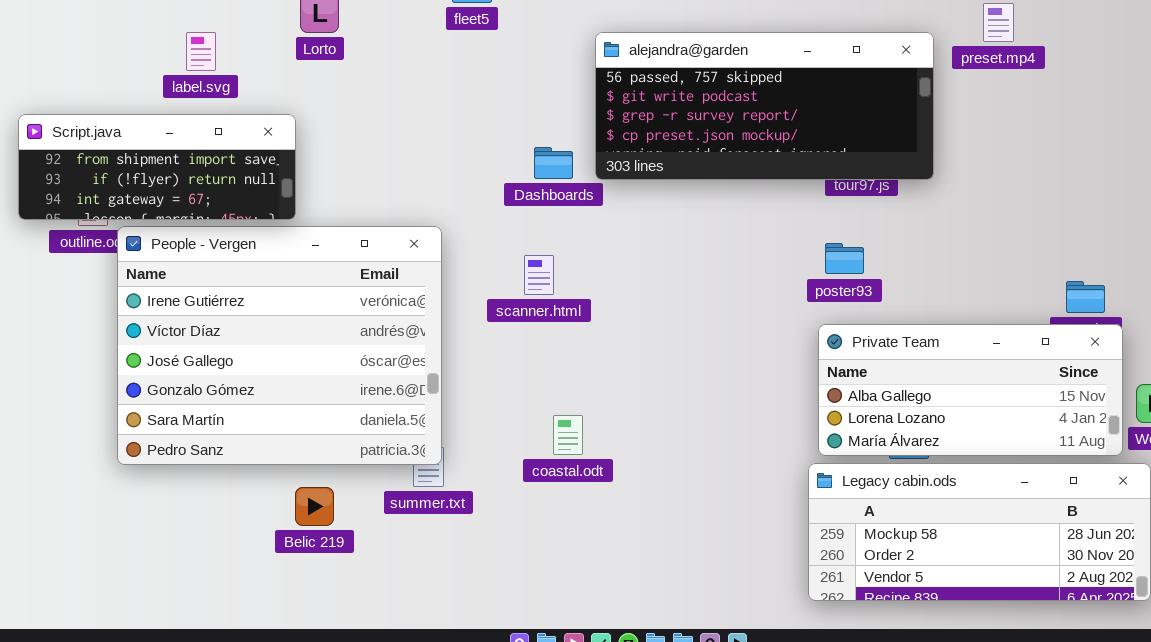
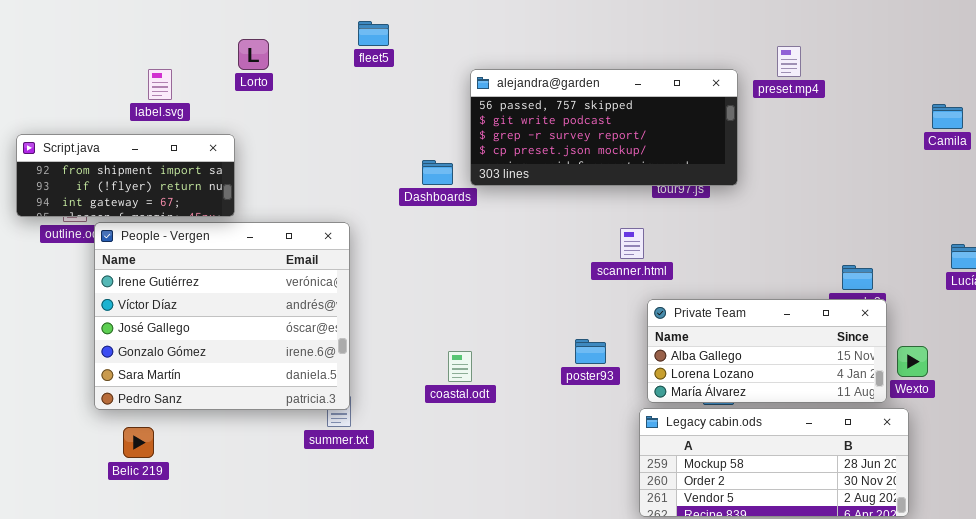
poster93: [825,243,864,274] -> [575,339,606,364], moved
scanner.html: [524,255,554,295] -> [620,228,644,259], moved
coastal.odt: [553,415,583,455] -> [448,351,472,382], moved
Belic 219: [295,487,334,526] -> [123,427,154,458], moved

